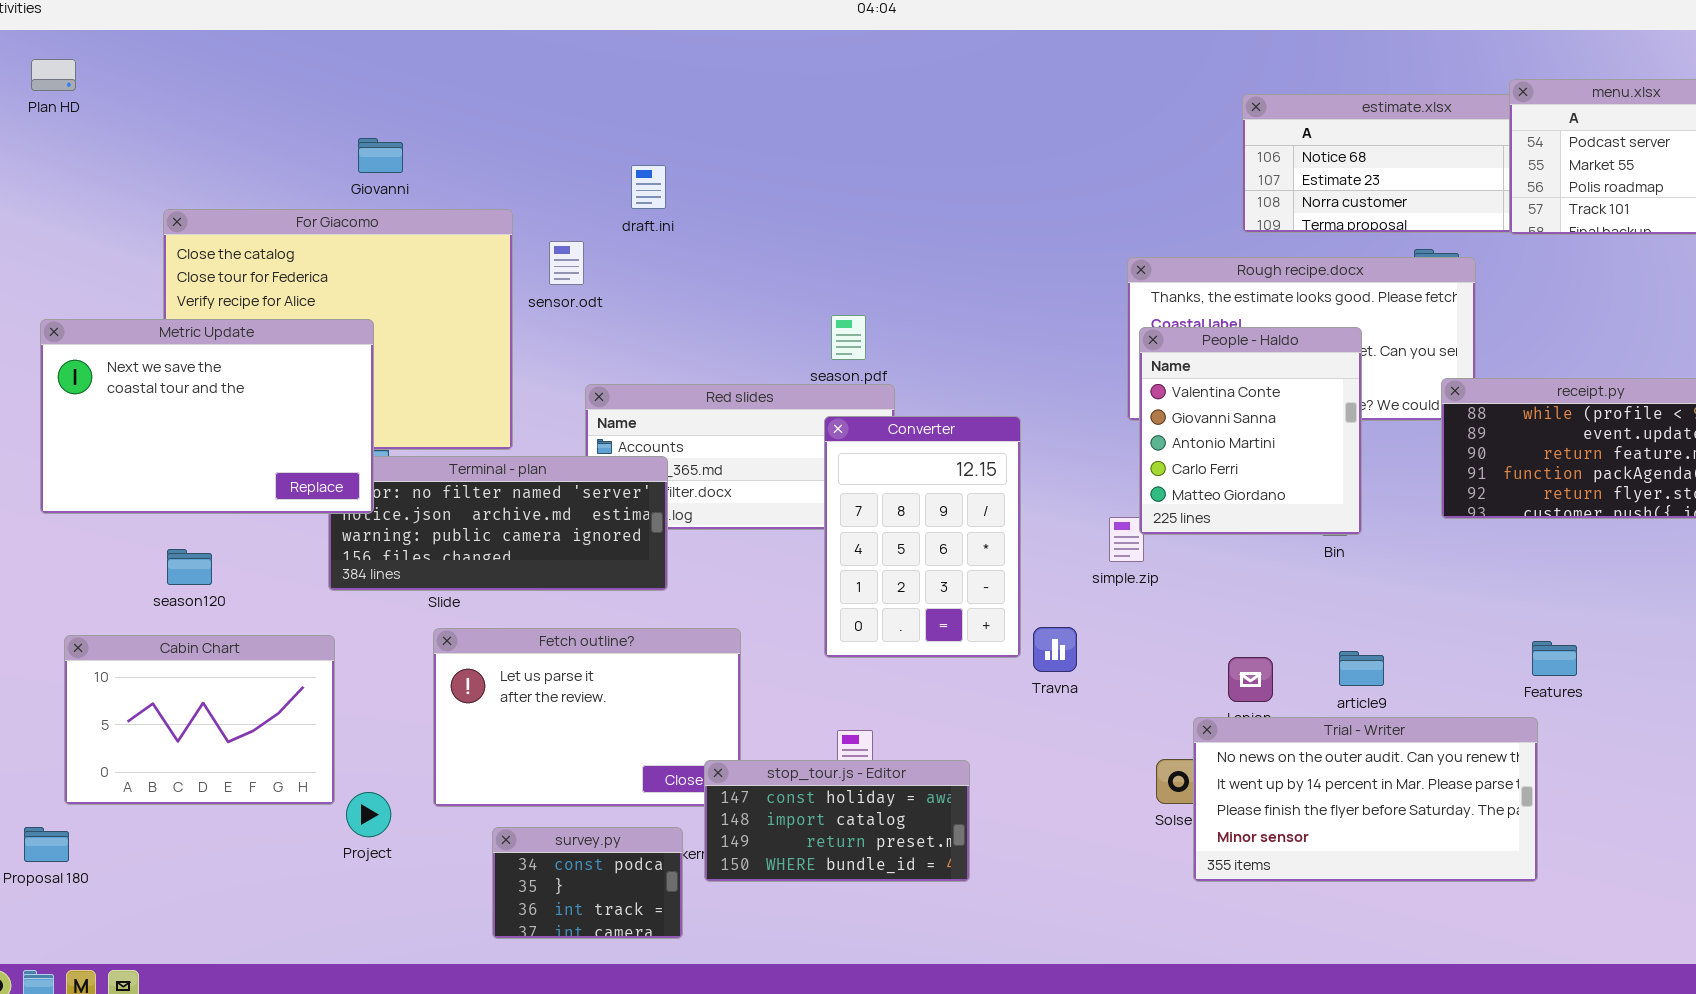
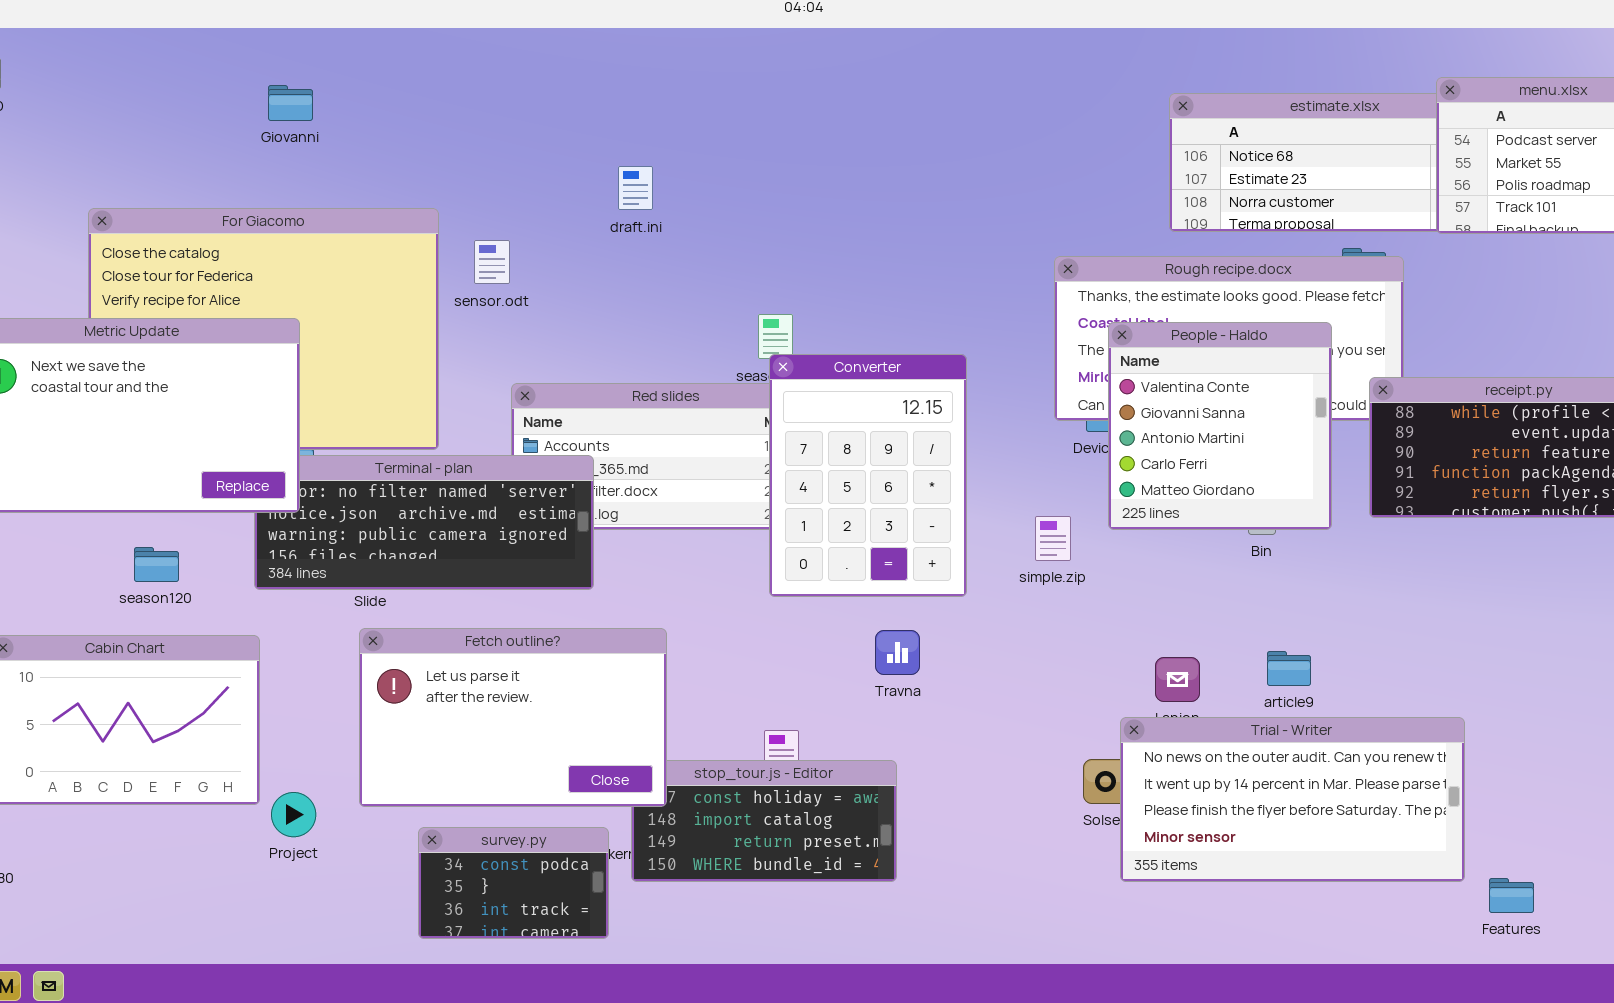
Giovanni: [358,138,403,173] -> [268,85,313,121], moved
draft.ini: [631,165,666,209] -> [618,166,653,210], moved
People - Haldo: [1139,327,1362,535] -> [1108,322,1332,530], moved
Converter: [824,416,1021,658] -> [769,354,967,597], moved
season120: [167,549,212,585] -> [134,547,179,582], moved
Travna: [1033,627,1077,672] -> [875,630,920,675], moved
Fetch outline?: [433,628,741,807] -> [359,628,667,807], raised
Features: [1532,641,1577,676] -> [1489,878,1534,913], moved

